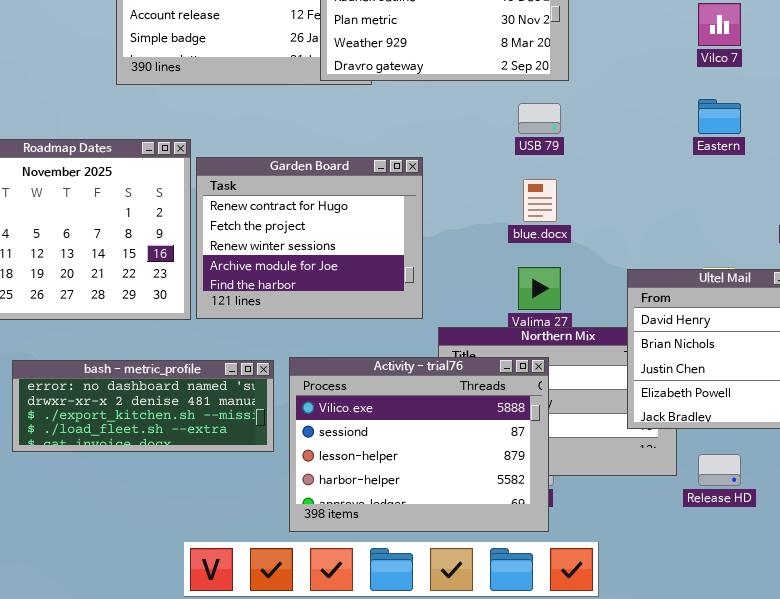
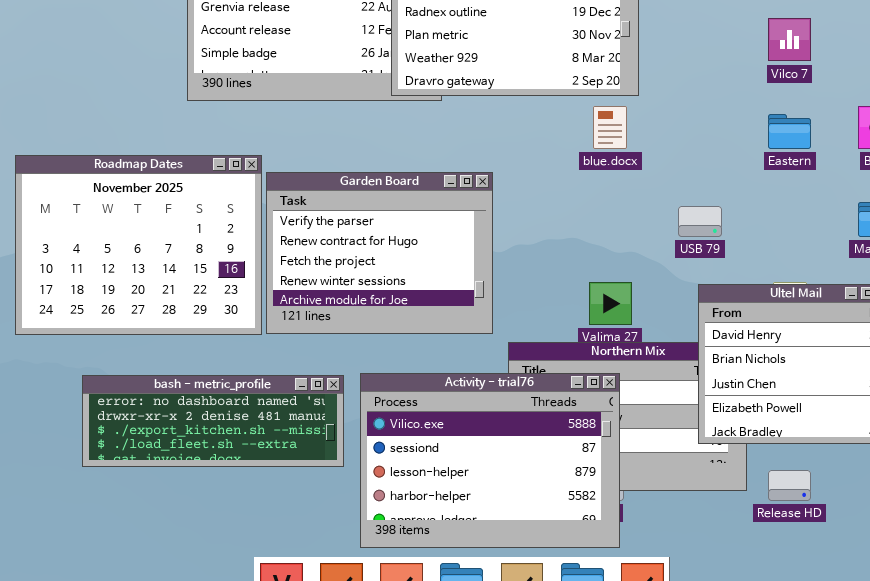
USB 79: [518,103,561,134] -> [678,206,722,237], moved
Garden Board: [196,157,423,319] -> [266,172,493,334], scrolled up 1 row
blue.docx: [523,179,557,222] -> [593,106,627,149], moved

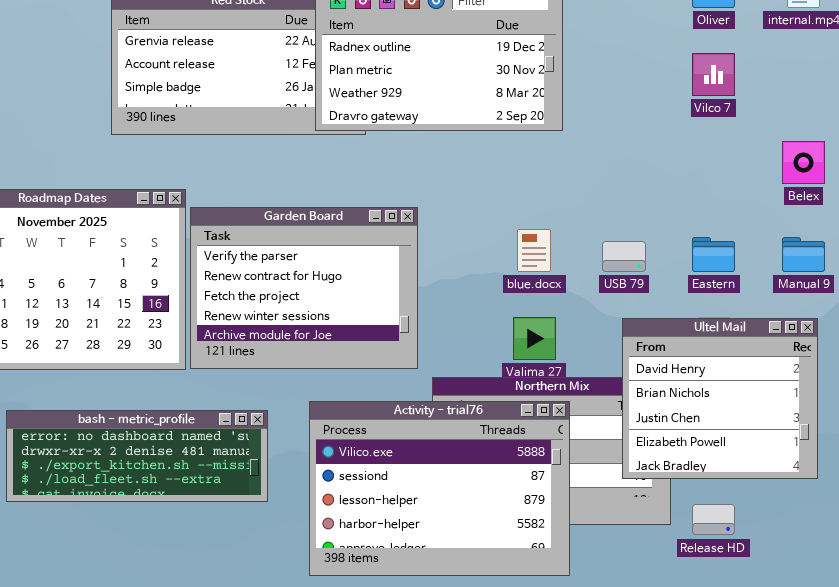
blue.docx: [593,106,627,149] -> [517,229,551,272], moved
Eastern: [768,114,811,149] -> [692,237,735,272], moved
Activity - trial76: [360,373,620,548] -> [309,401,570,576], moved

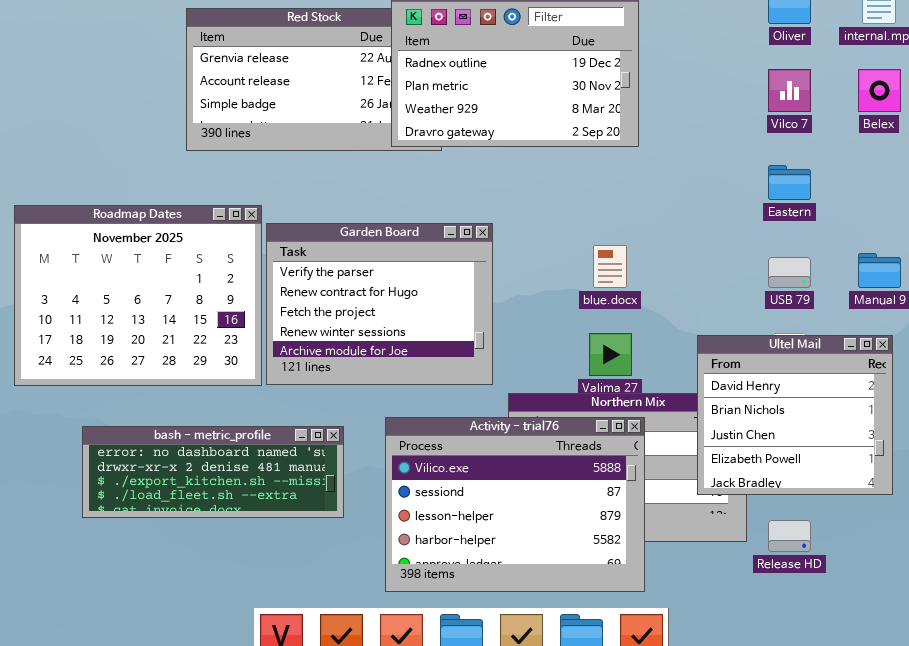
Belex: [782,141,825,184] -> [858,69,901,112], moved
Eastern: [692,237,735,272] -> [768,165,811,200], moved
USB 79: [602,241,646,272] -> [768,257,811,288], moved

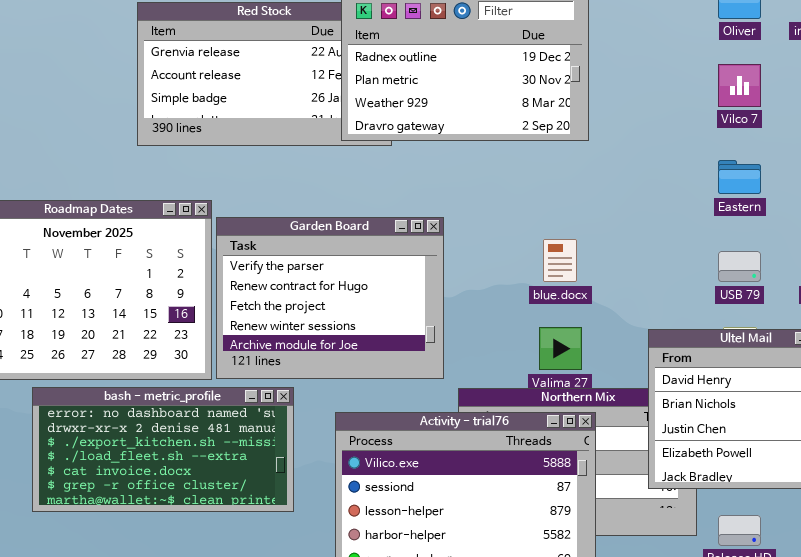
bash - metric_profile: [82,426,344,518] -> [32,387,294,512], resized

